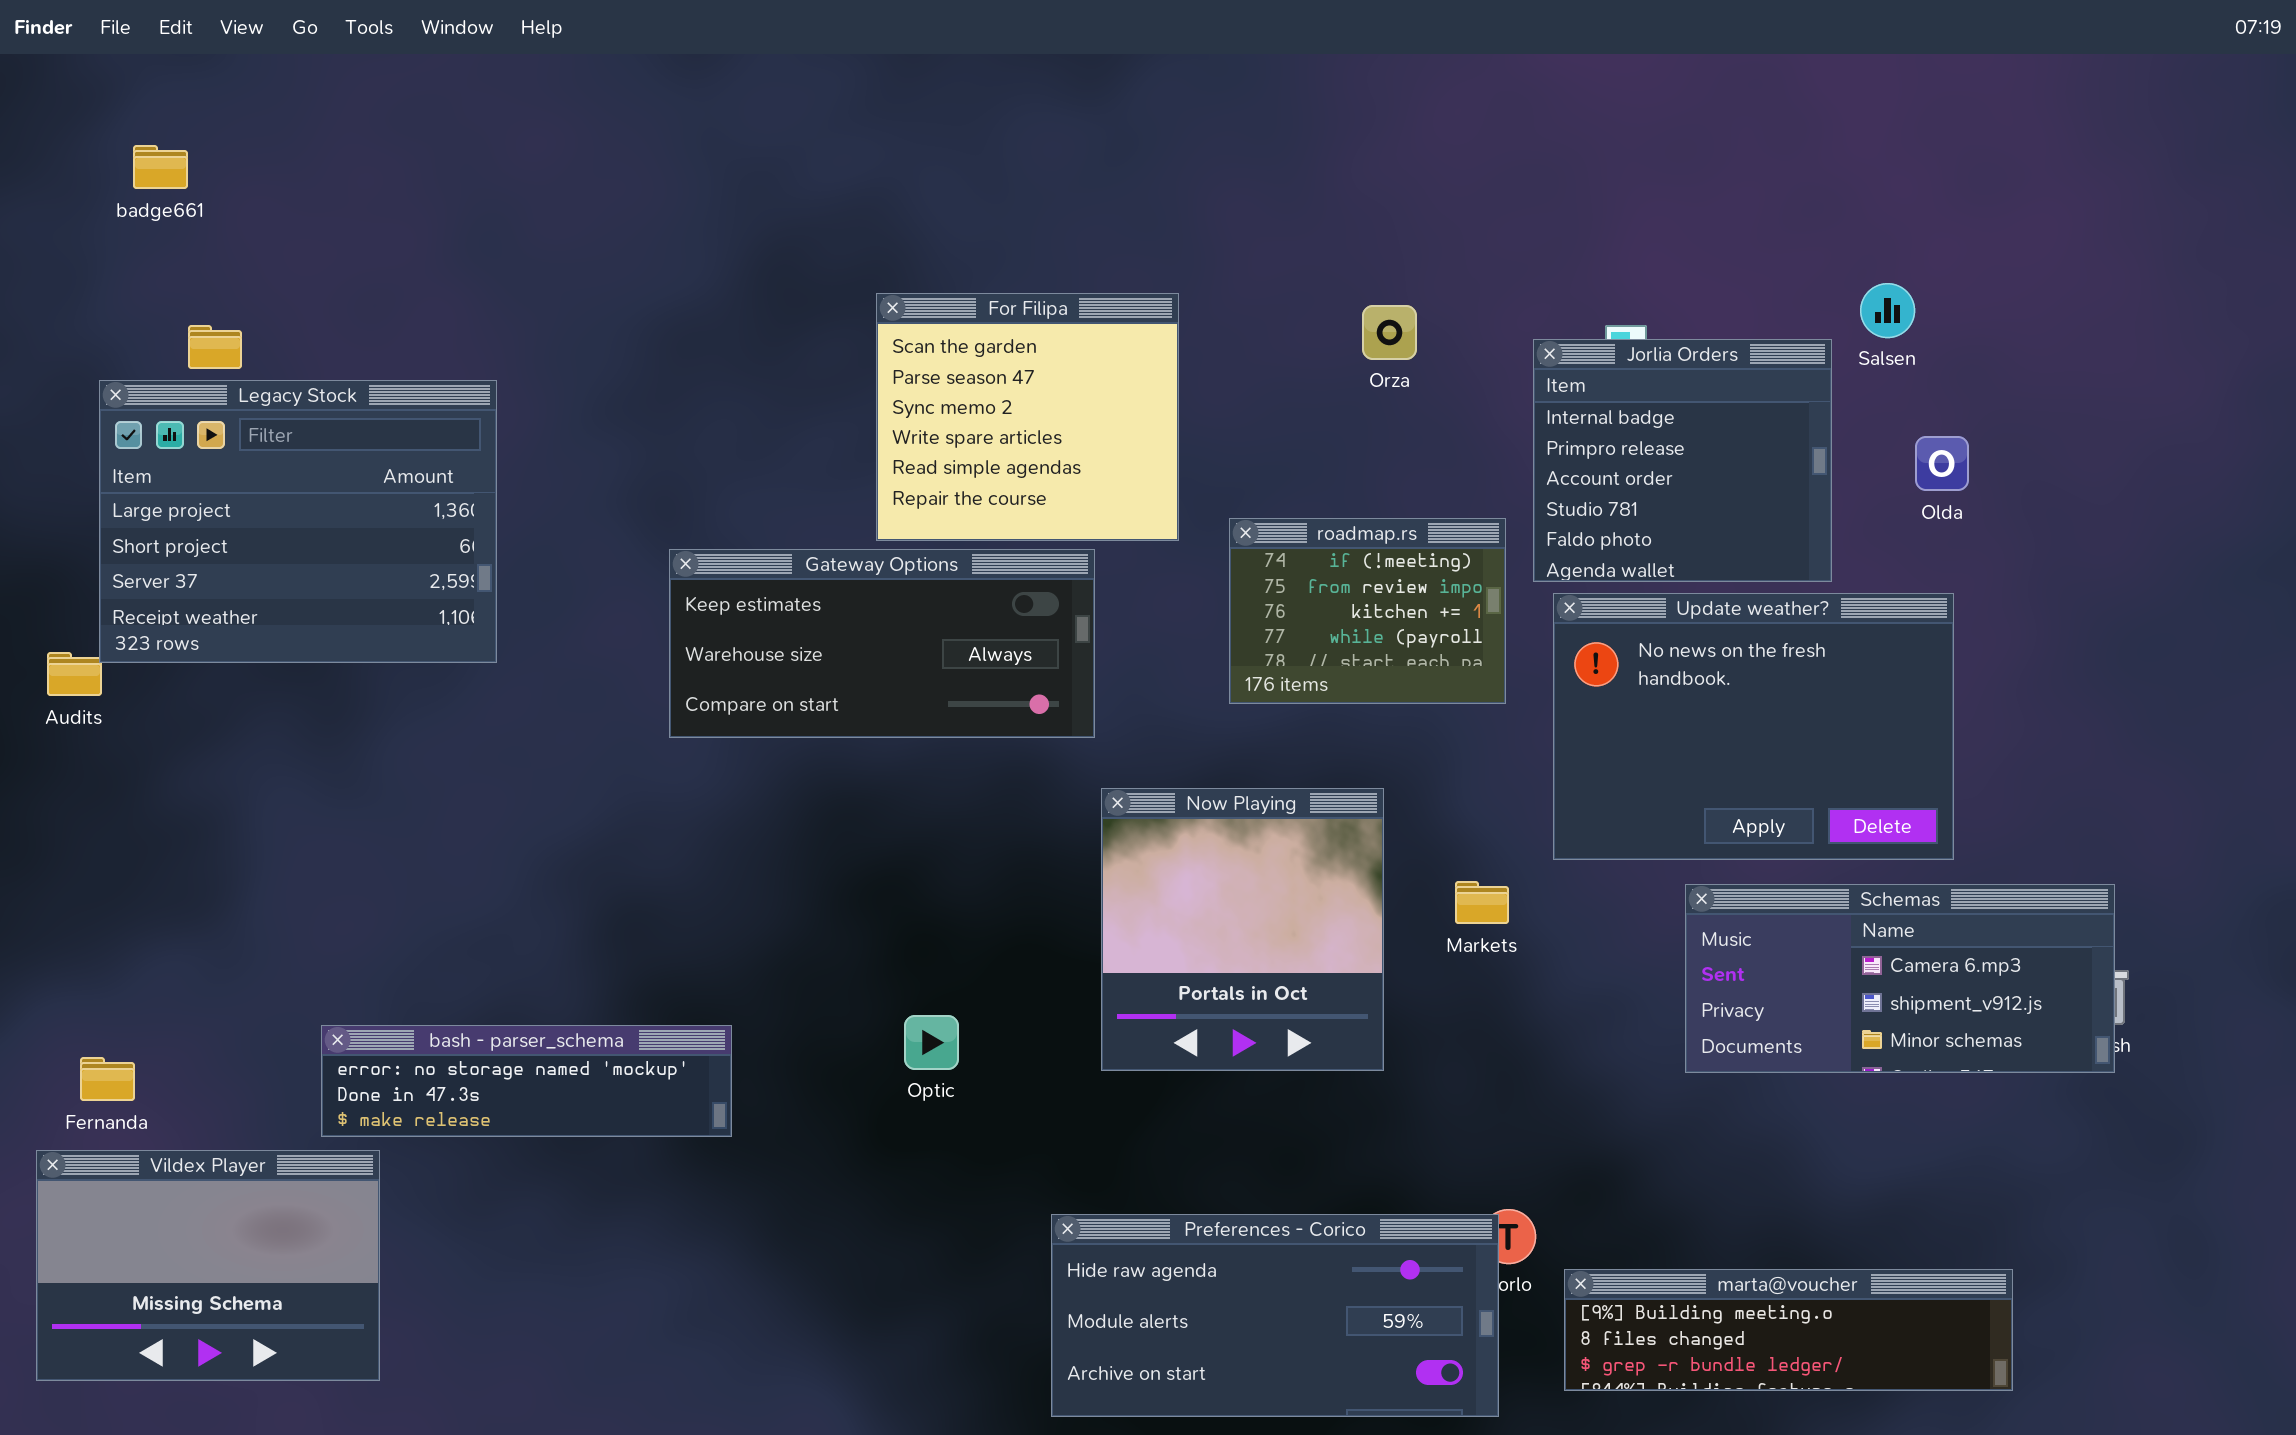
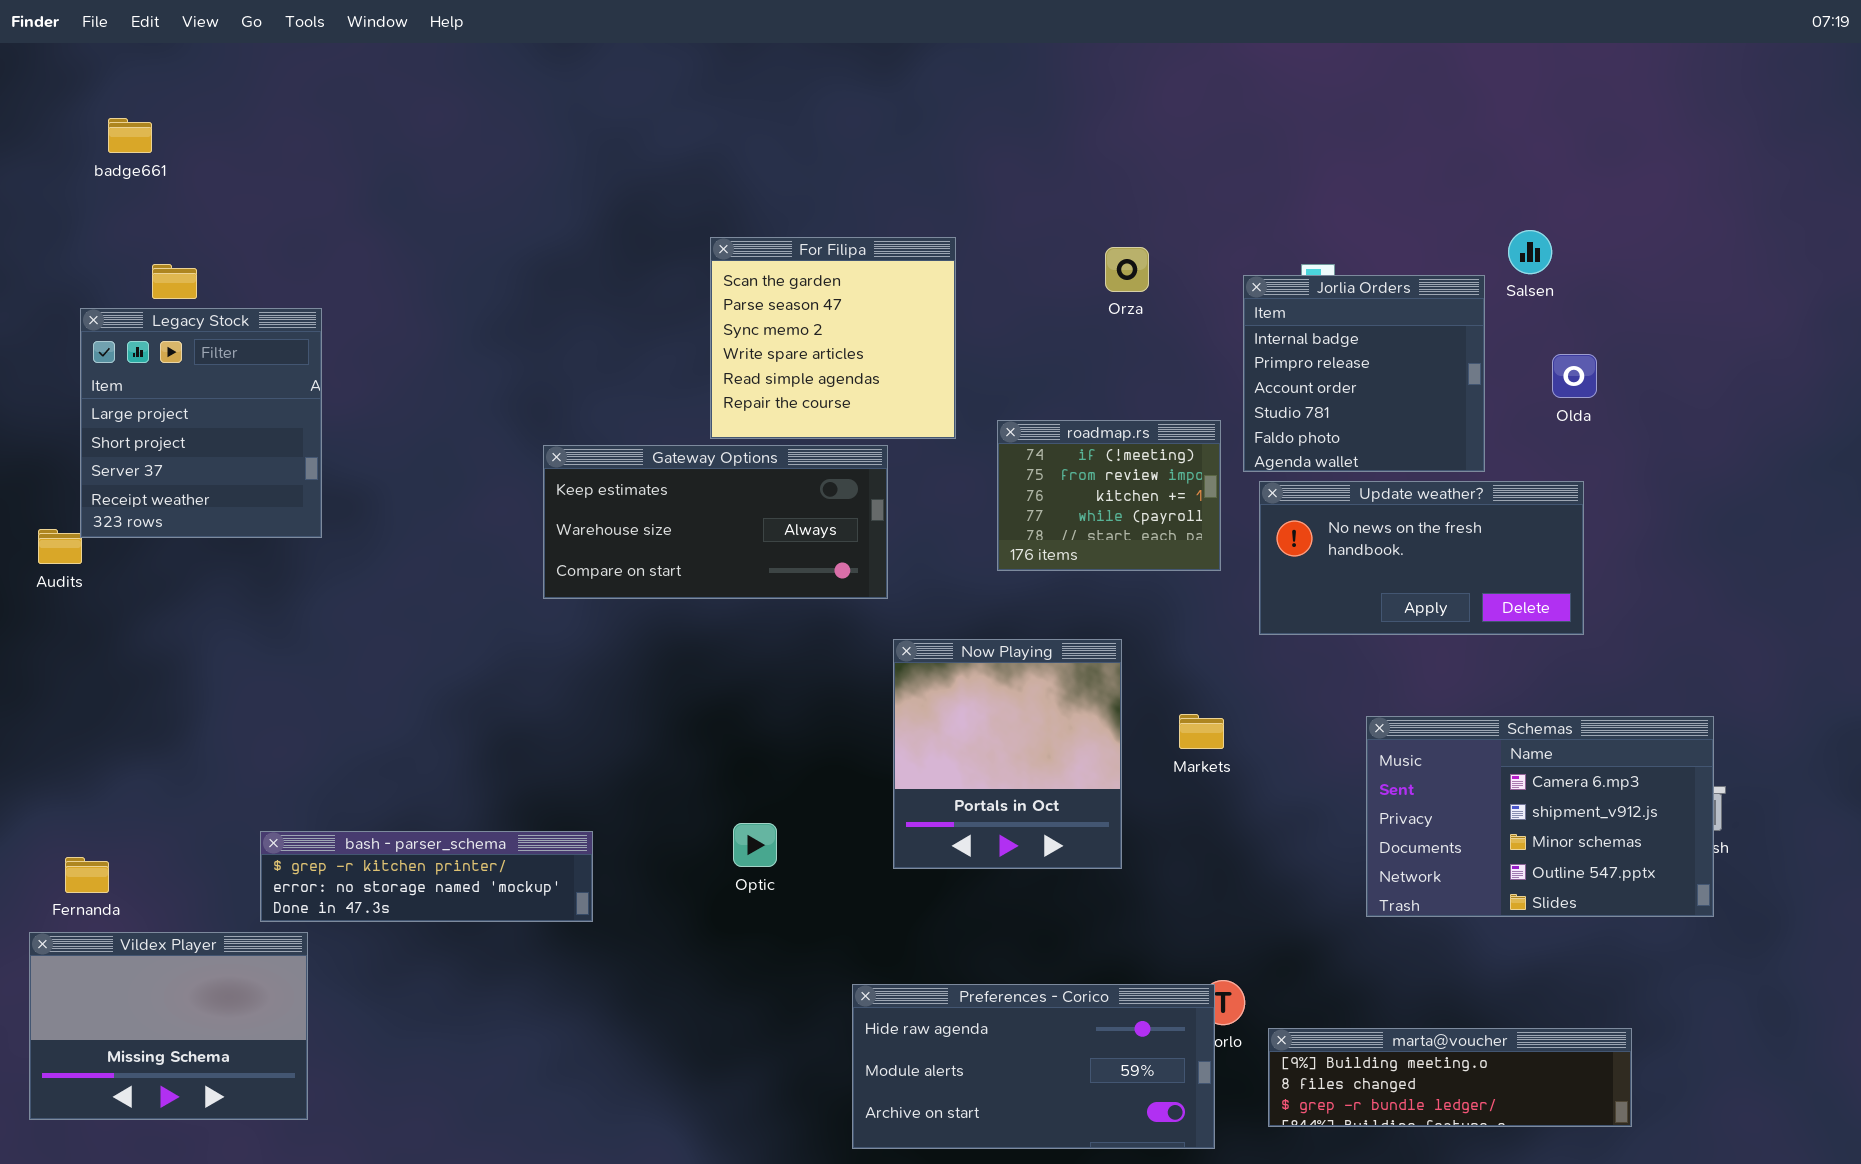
Legacy Stock: [99,380,497,663] -> [80,308,322,538], resized
Update weather?: [1553,593,1954,860] -> [1259,481,1584,635], resized
Schemas: [1685,884,2115,1073] -> [1366,716,1714,917], resized
bash - parser_schema: [321,1025,732,1137] -> [260,831,593,922], scrolled up 1 row

